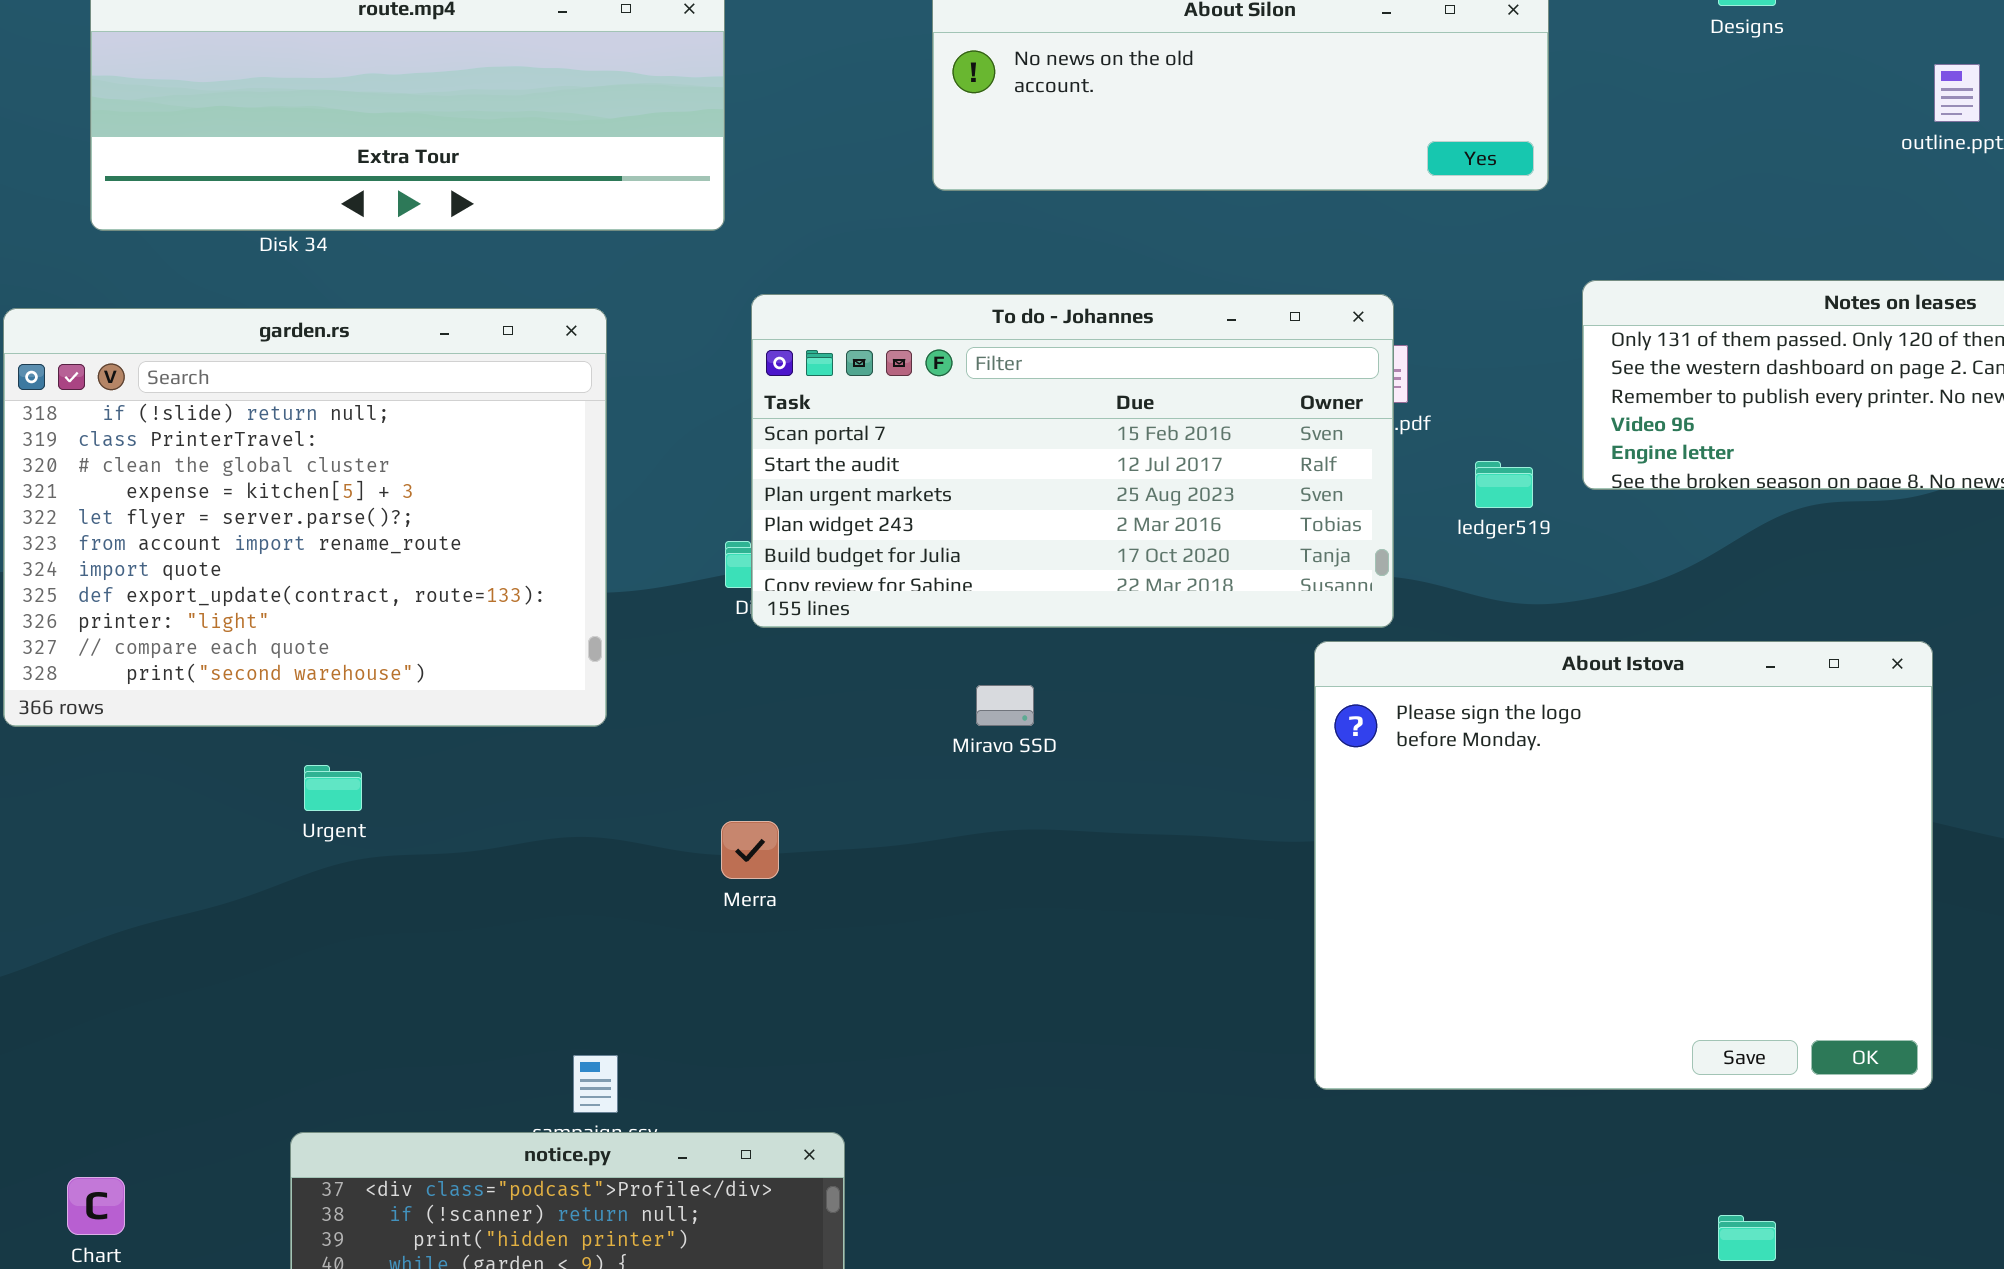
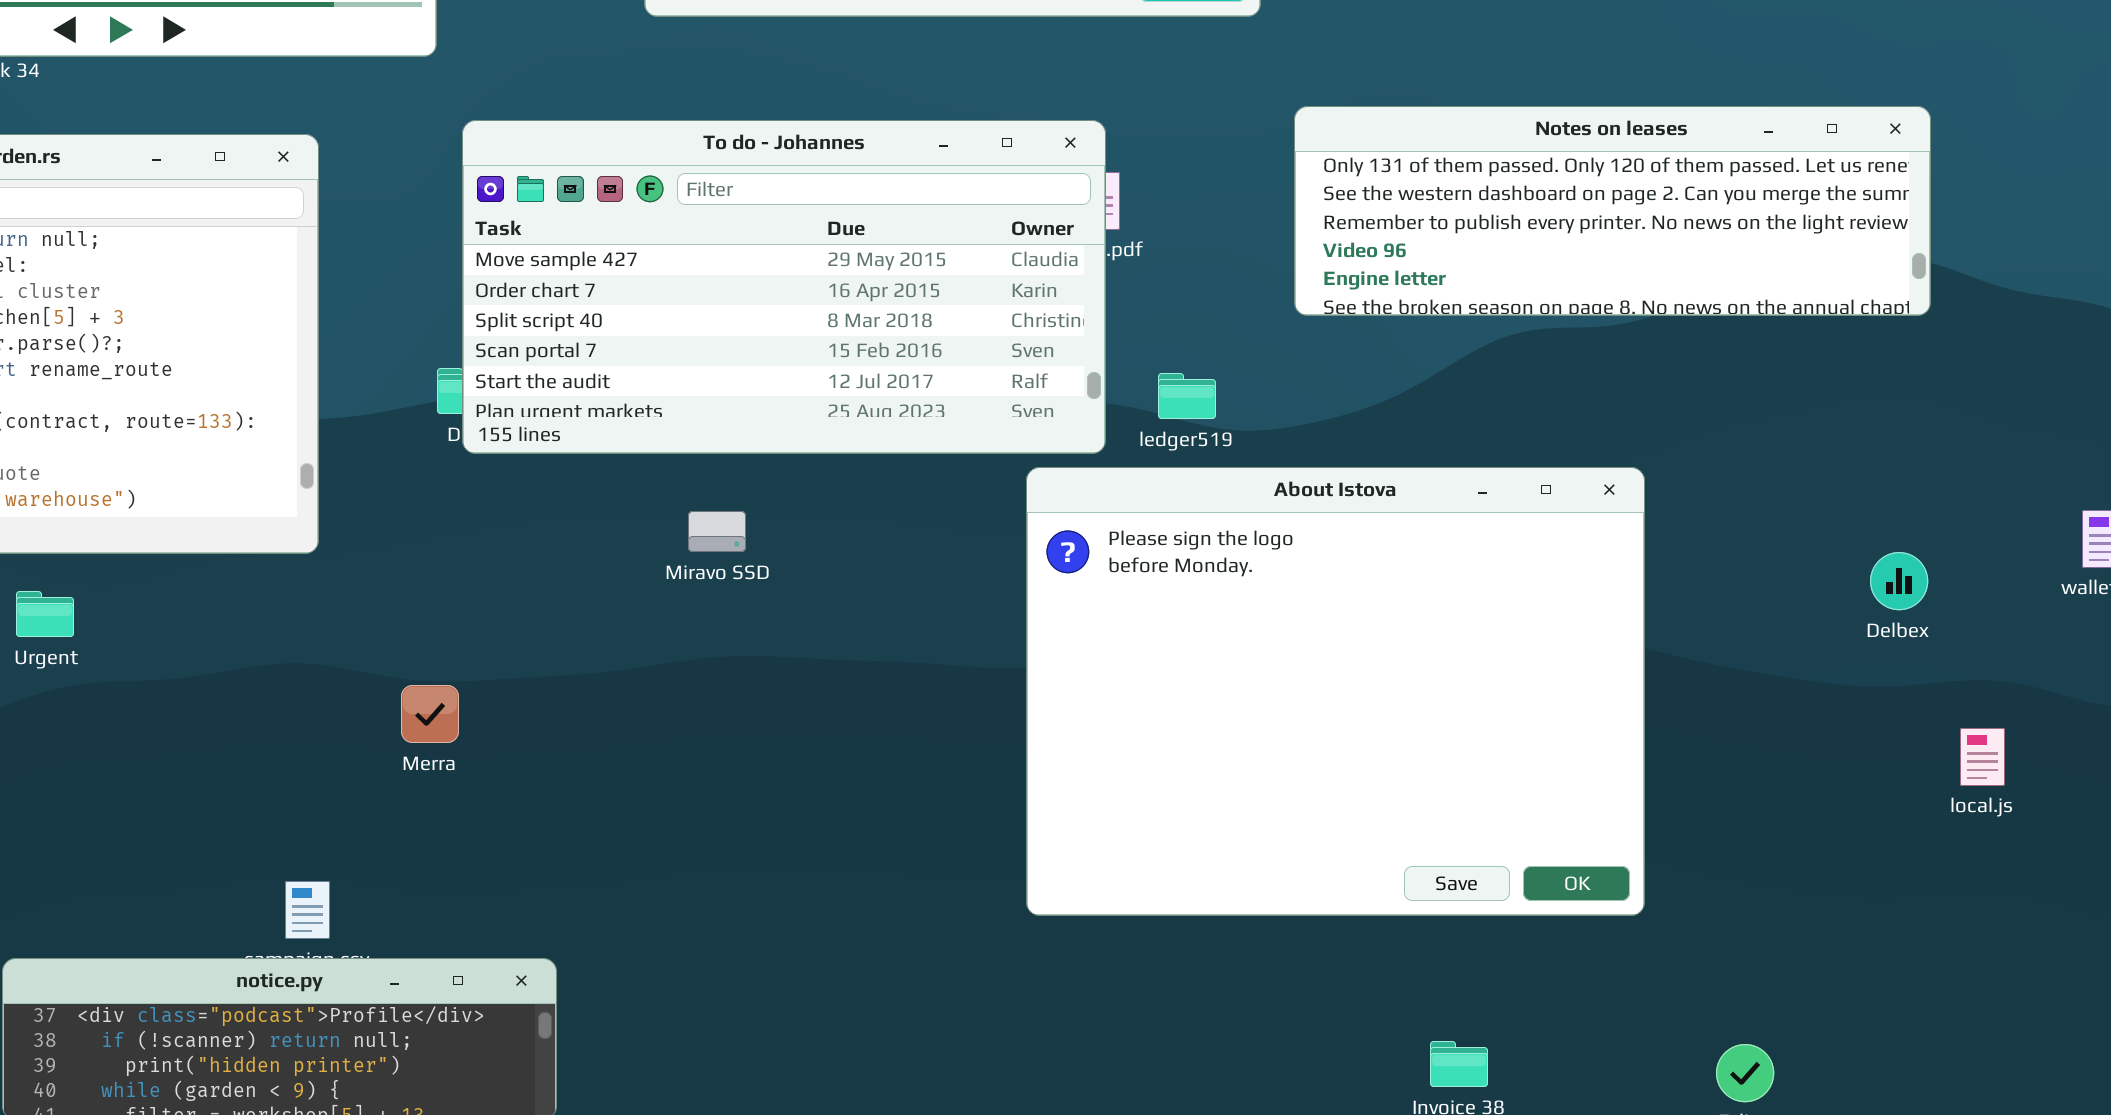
To do - Johannes: [751,294,1394,628] -> [462,120,1106,454], scrolled up 3 rows
ledger519: [1475,461,1533,508] -> [1158,373,1216,419], moved
Merra: [721,821,779,879] -> [401,685,459,743], moved

